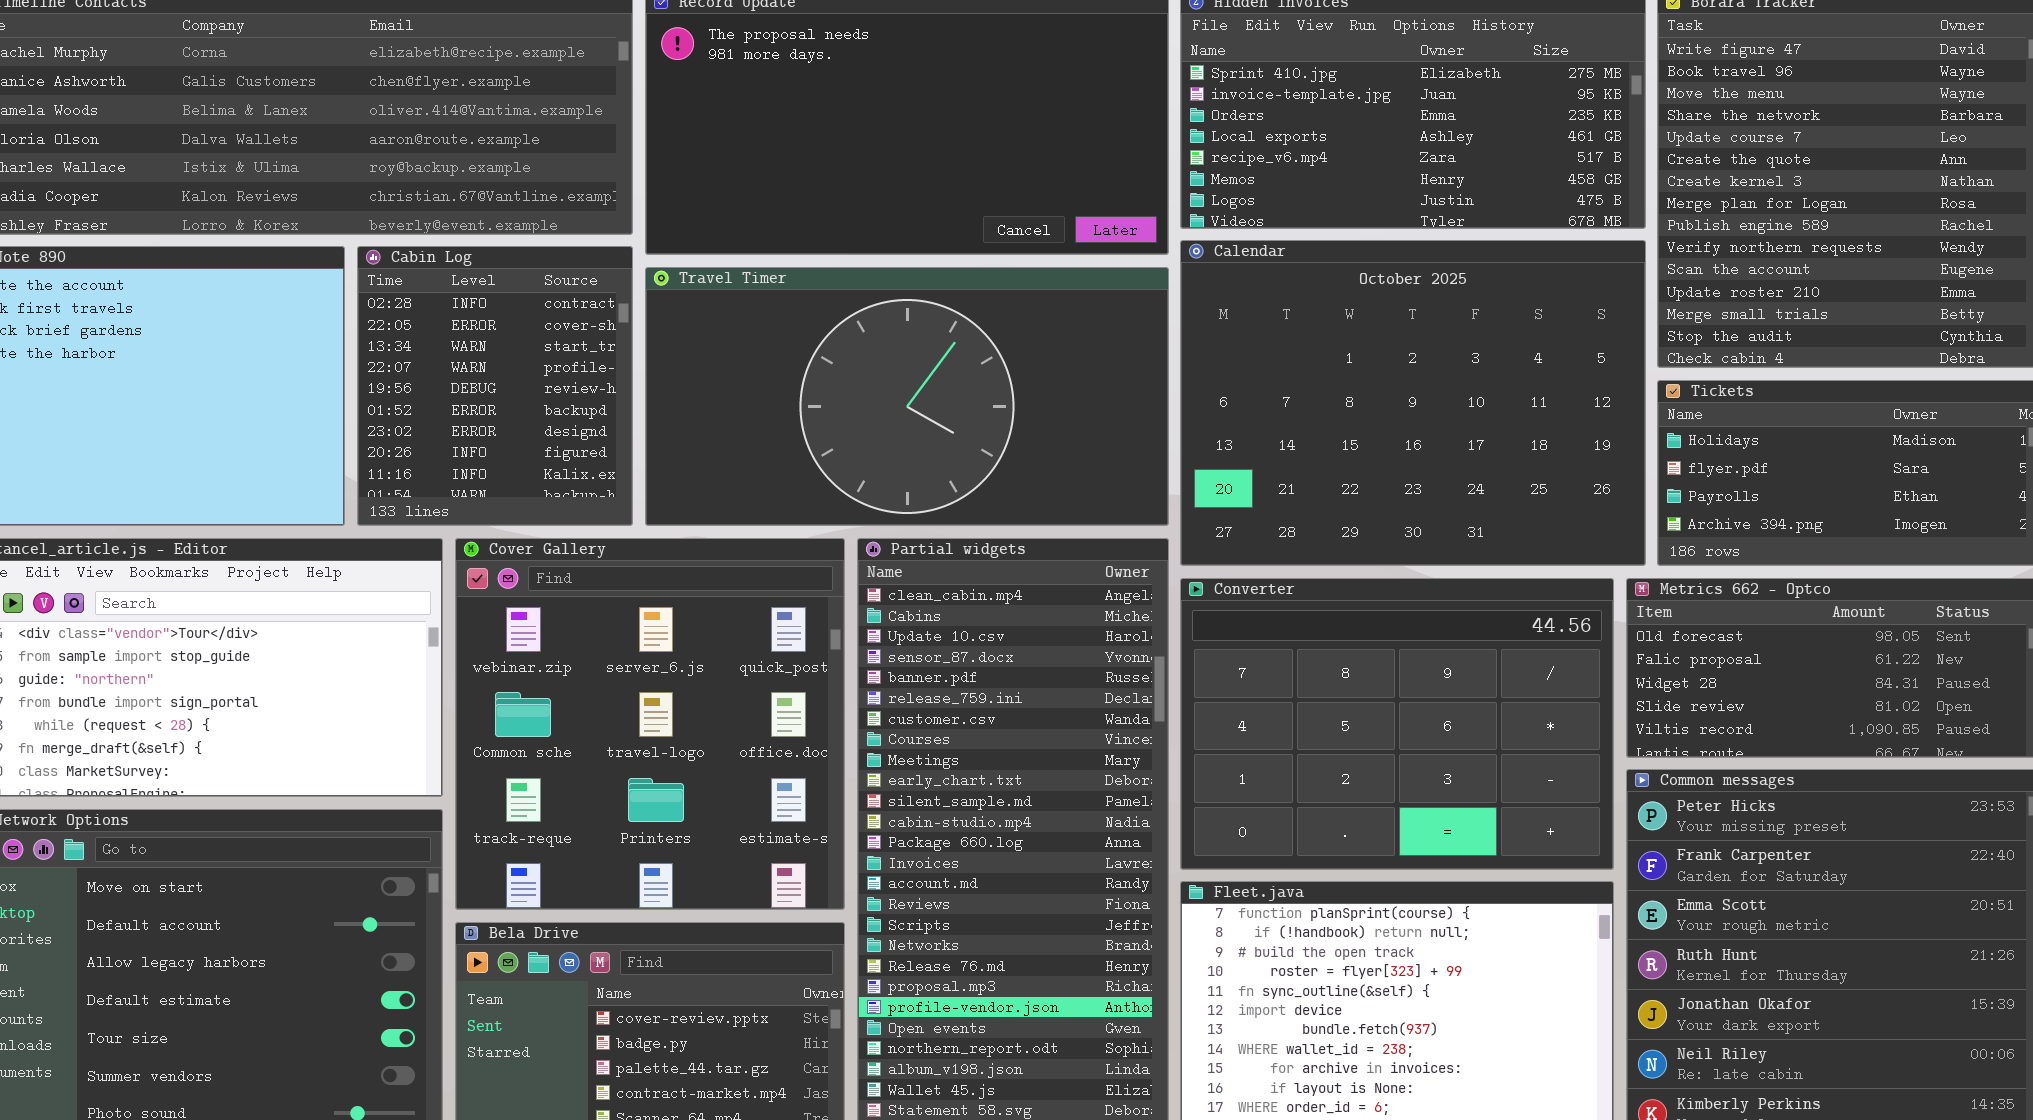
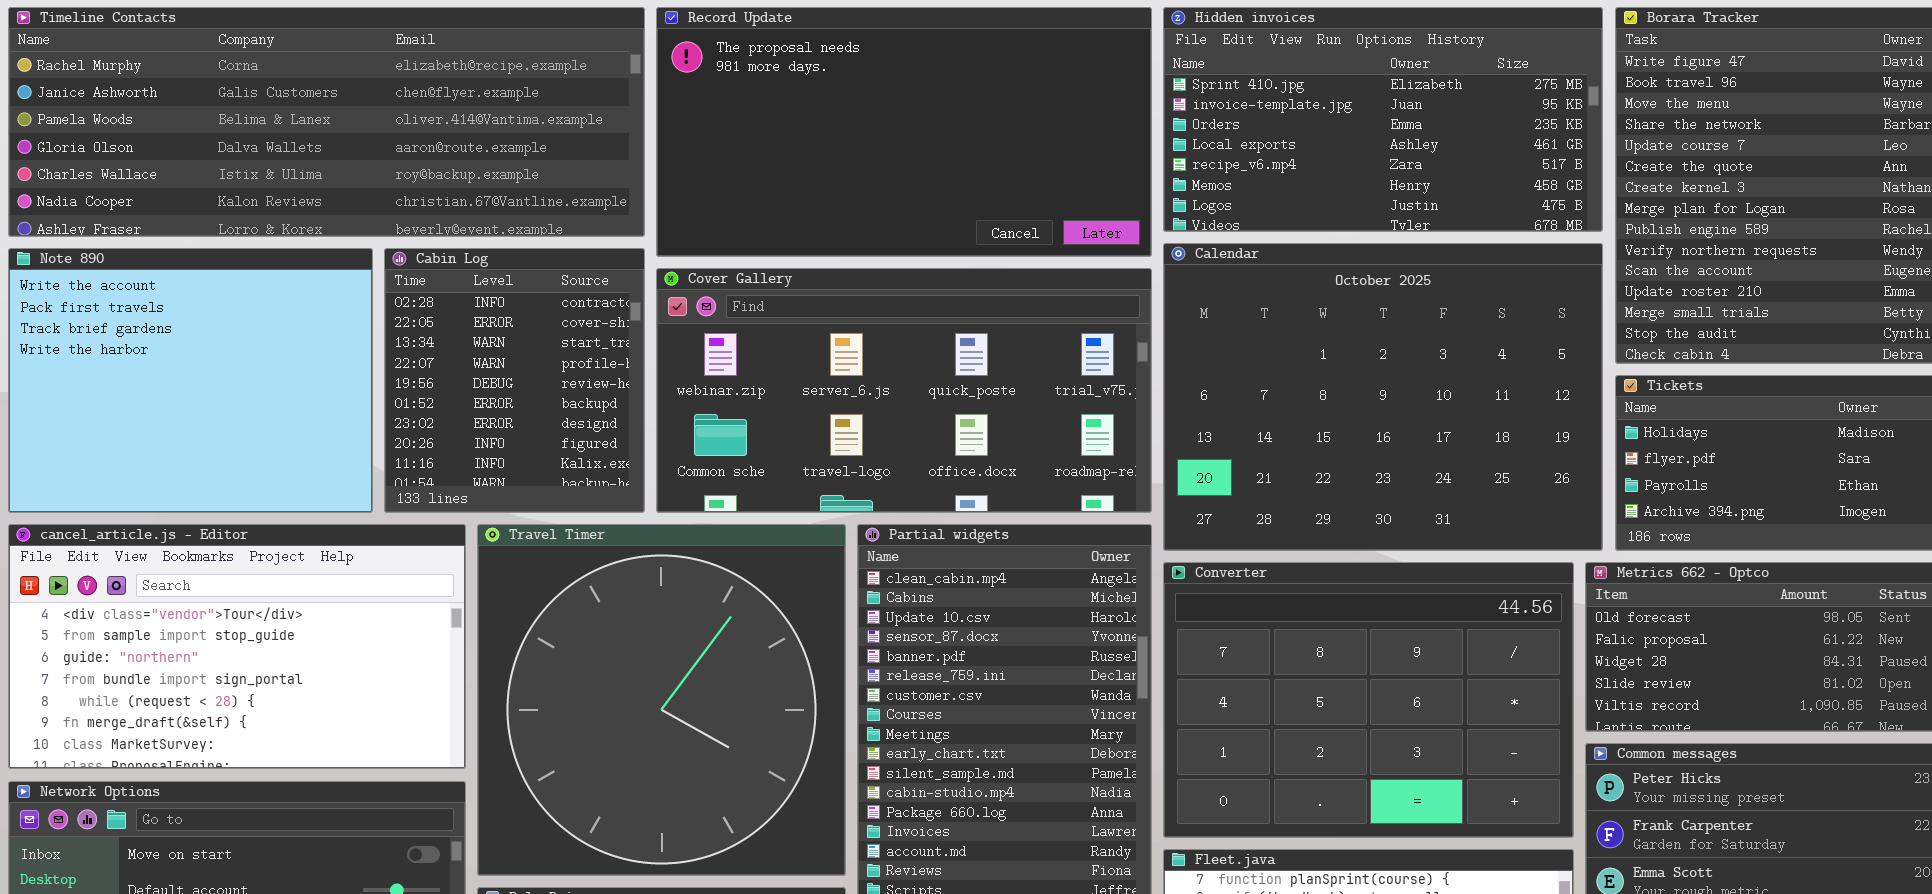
Travel Timer: [645,267,1169,526] -> [477,524,846,876], moved, resized
Cover Gallery: [455,538,845,910] -> [656,268,1152,513], moved, resized

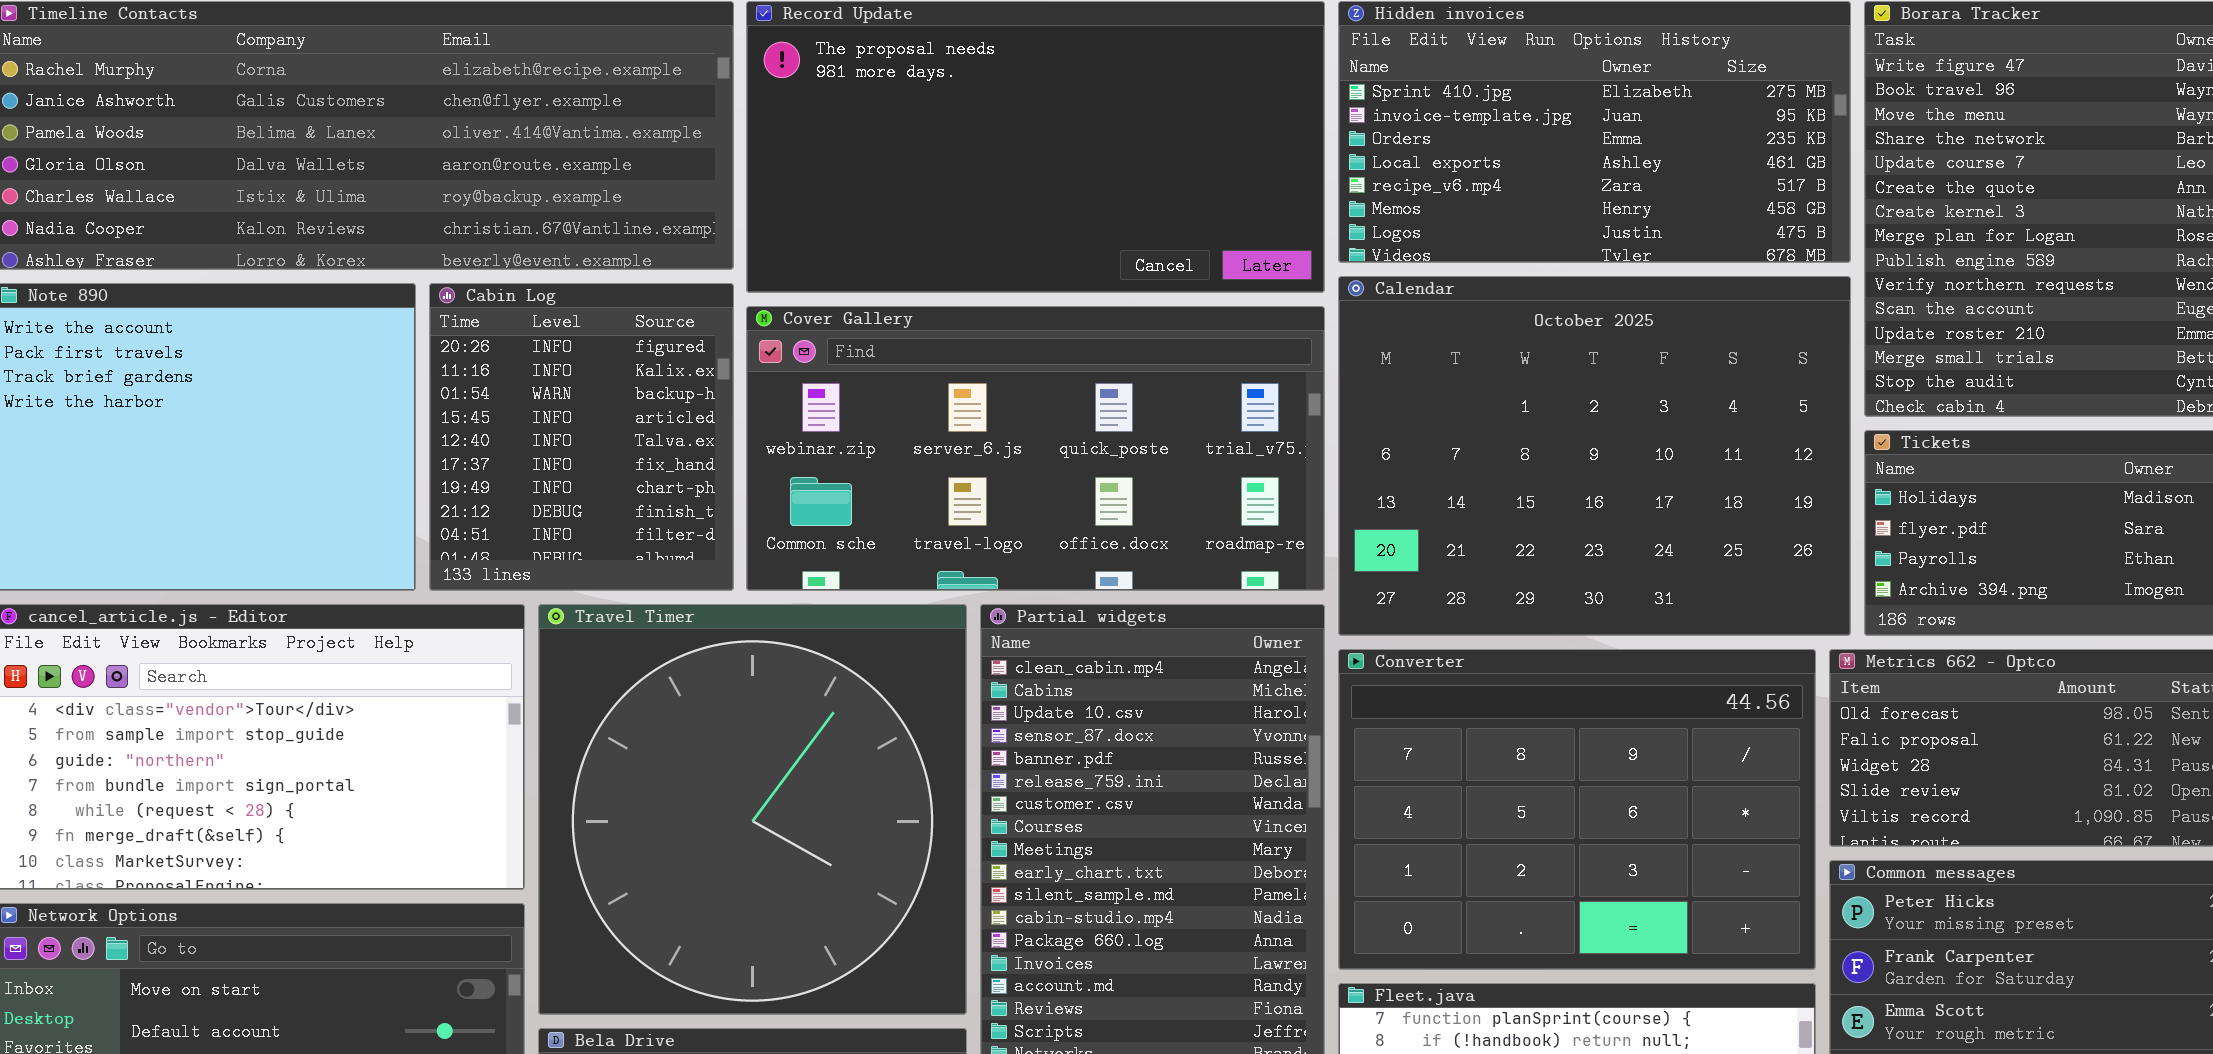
Cabin Log: [384,248,645,513] -> [429,283,734,591], scrolled down 7 rows

